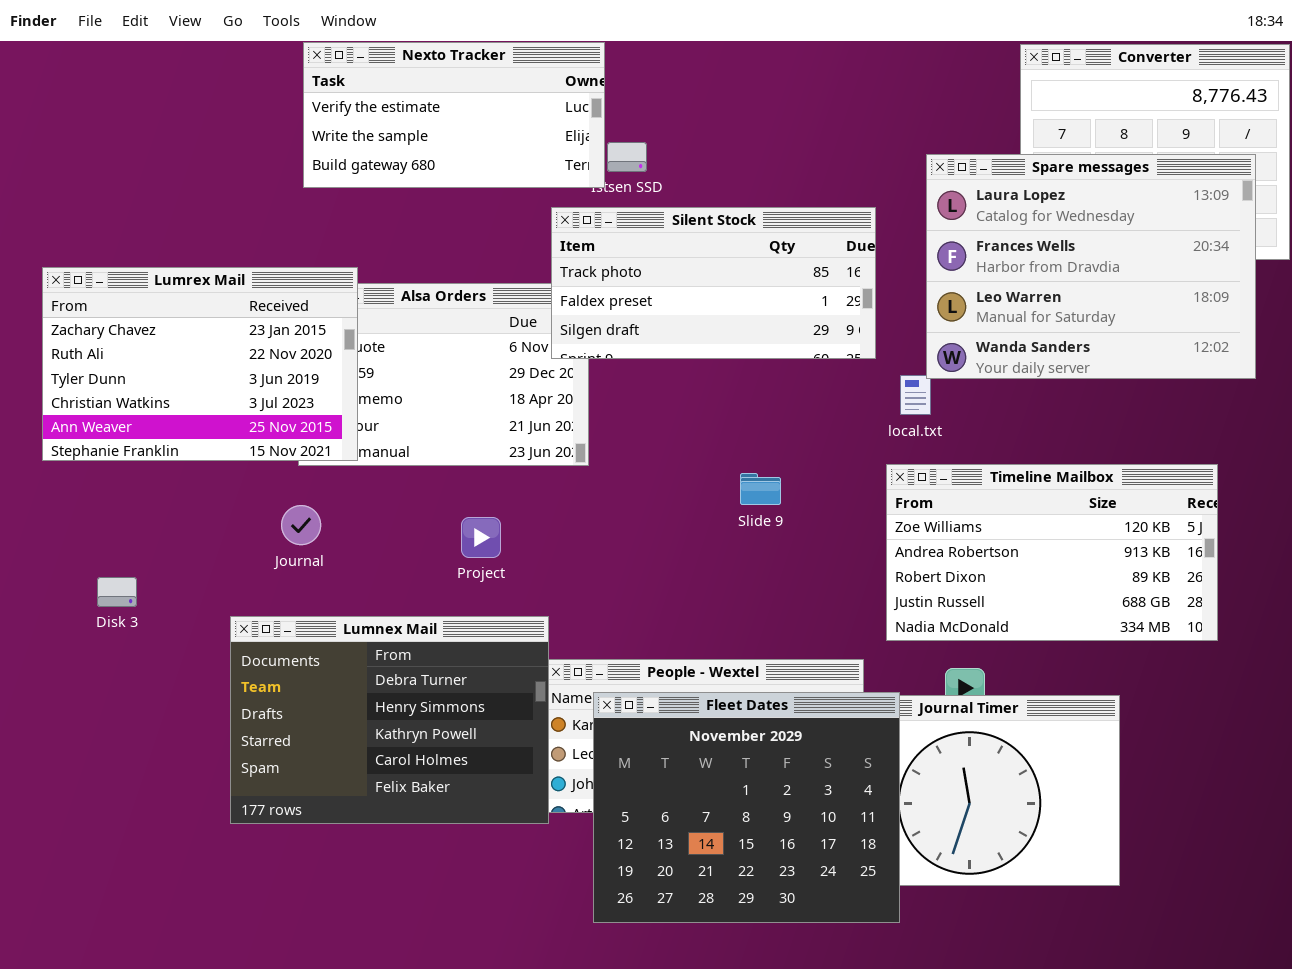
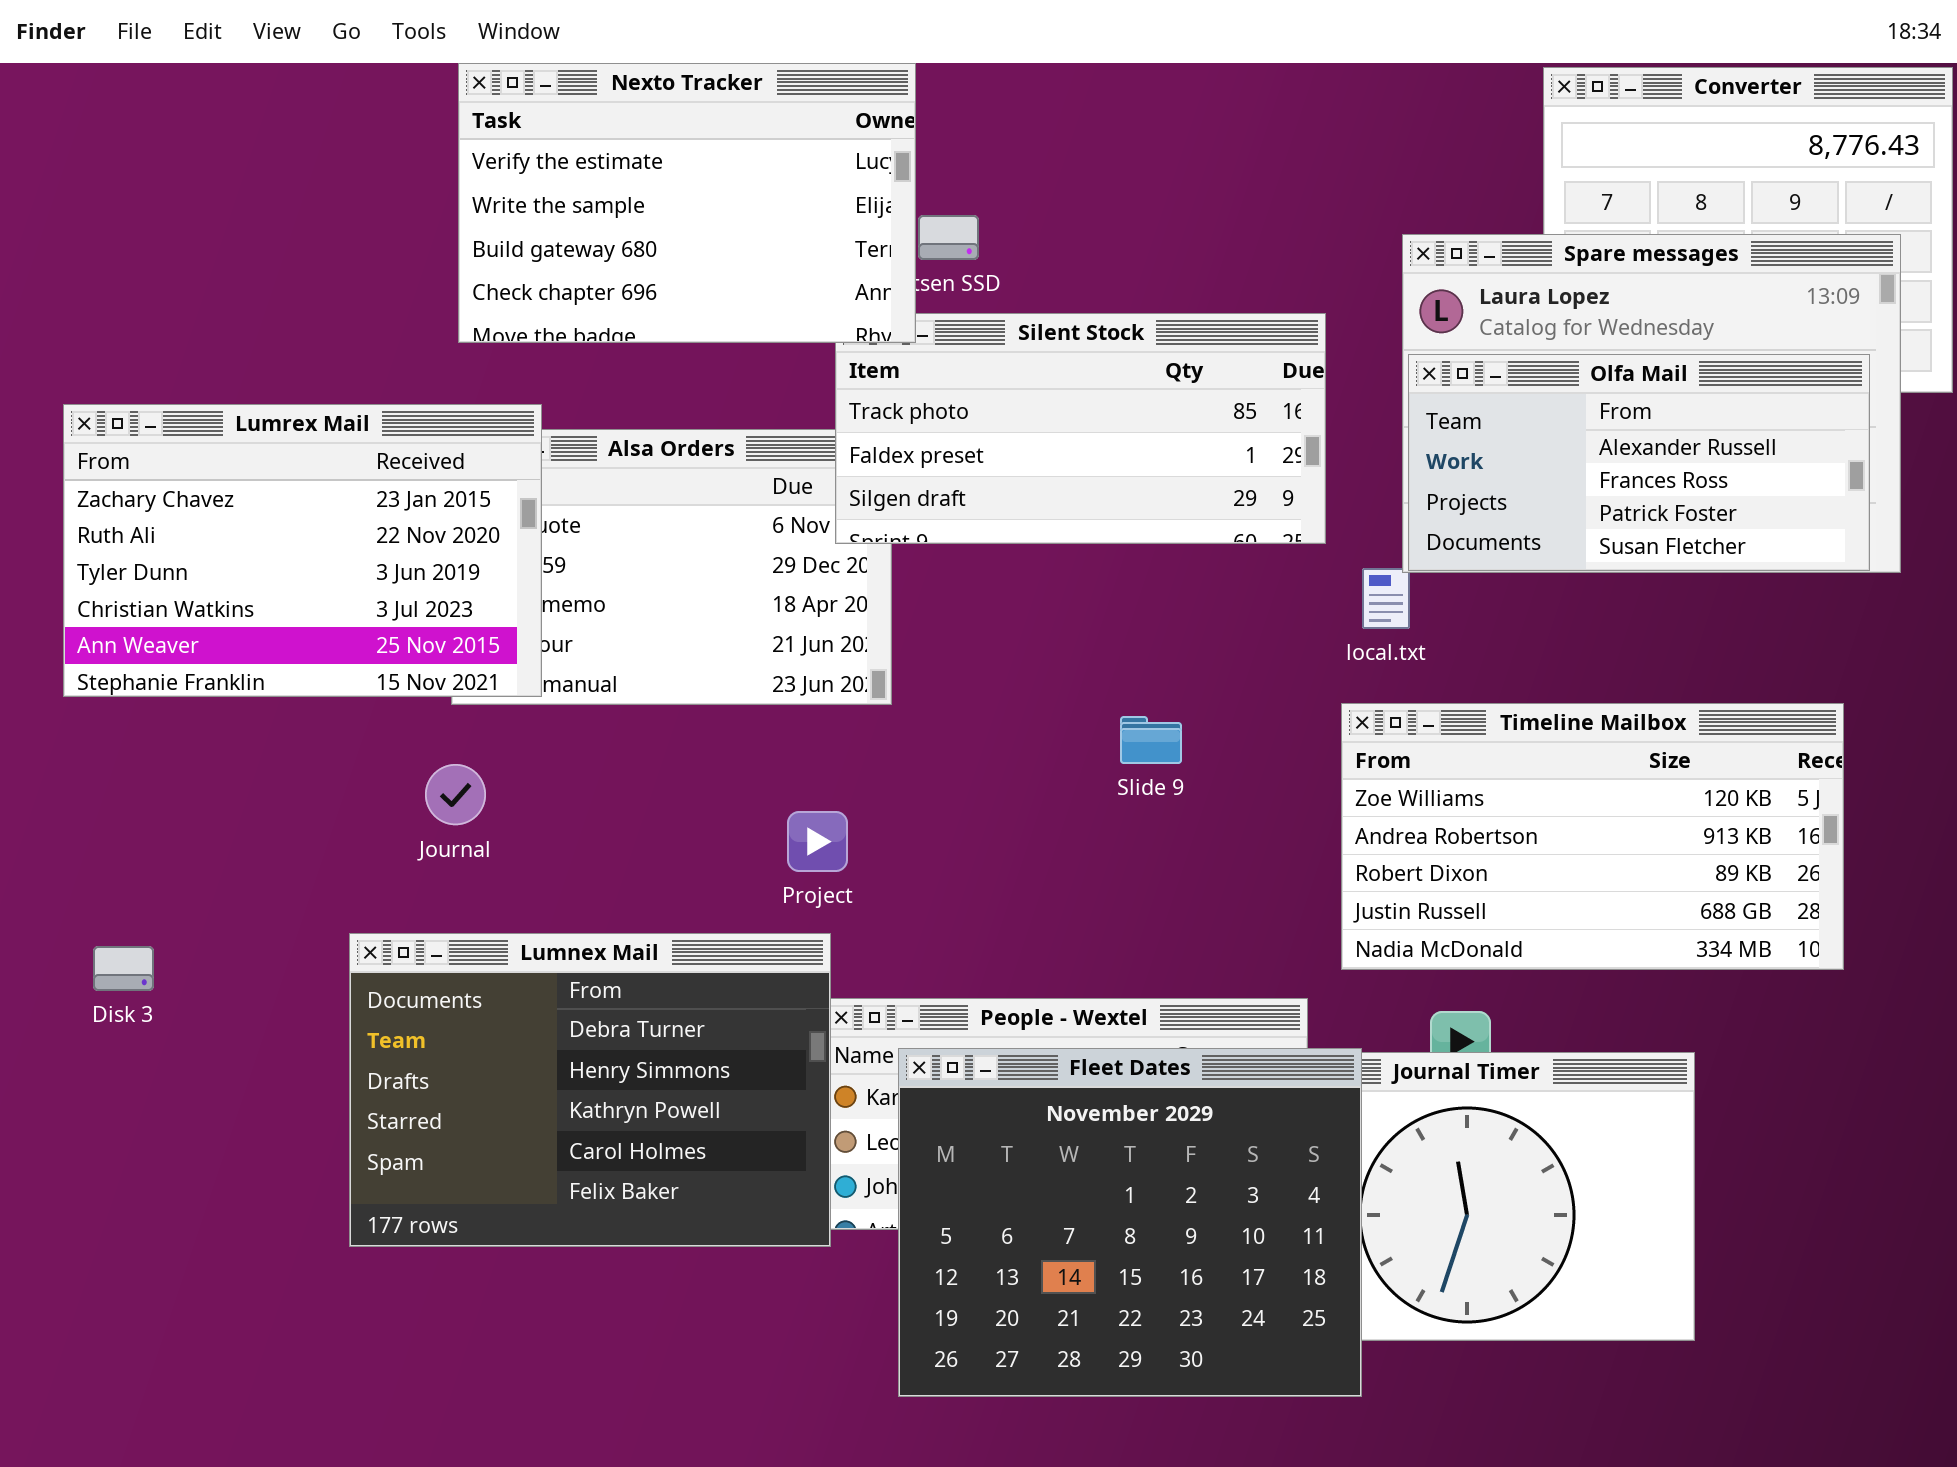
Nexto Tracker: [303,42,605,188] -> [458,63,916,343], resized
Olfa Mail: none -> [1408,354,1870,571], opened
Project: [461,517,501,558] -> [787,811,848,872], moved
Disk 3: [97,577,137,607] -> [93,946,154,991], moved

